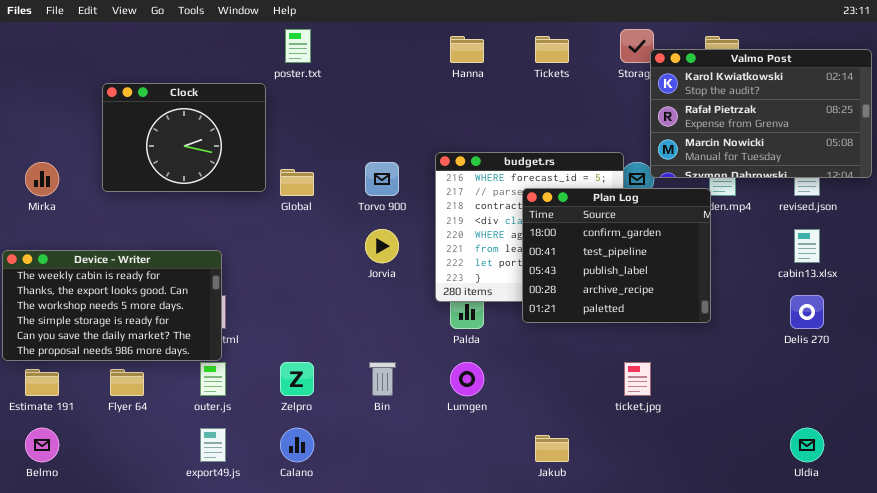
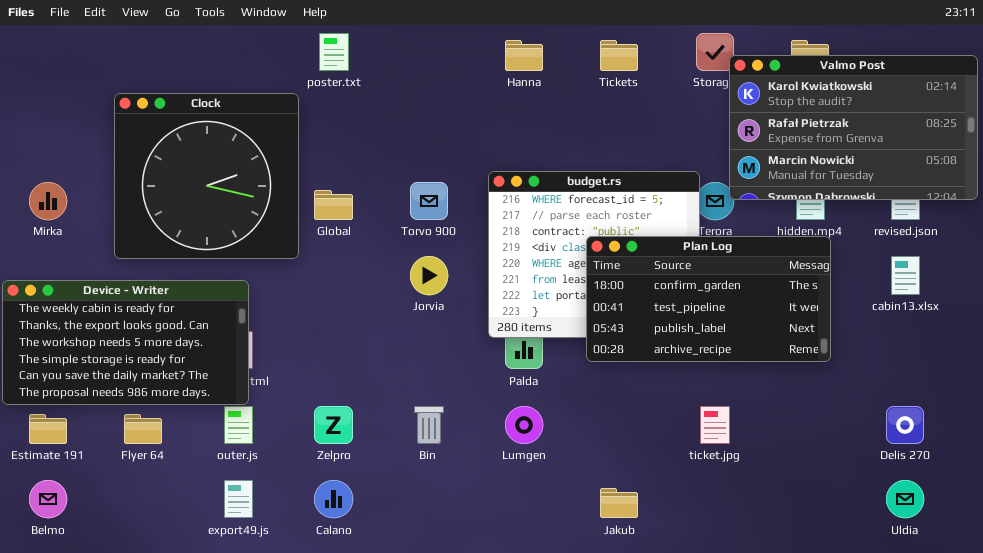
Clock: [102,83,266,192] -> [114,93,299,259], resized
Plan Log: [522,188,711,323] -> [586,236,831,362], resized
Delis 270: [790,295,824,329] -> [886,406,924,444], moved

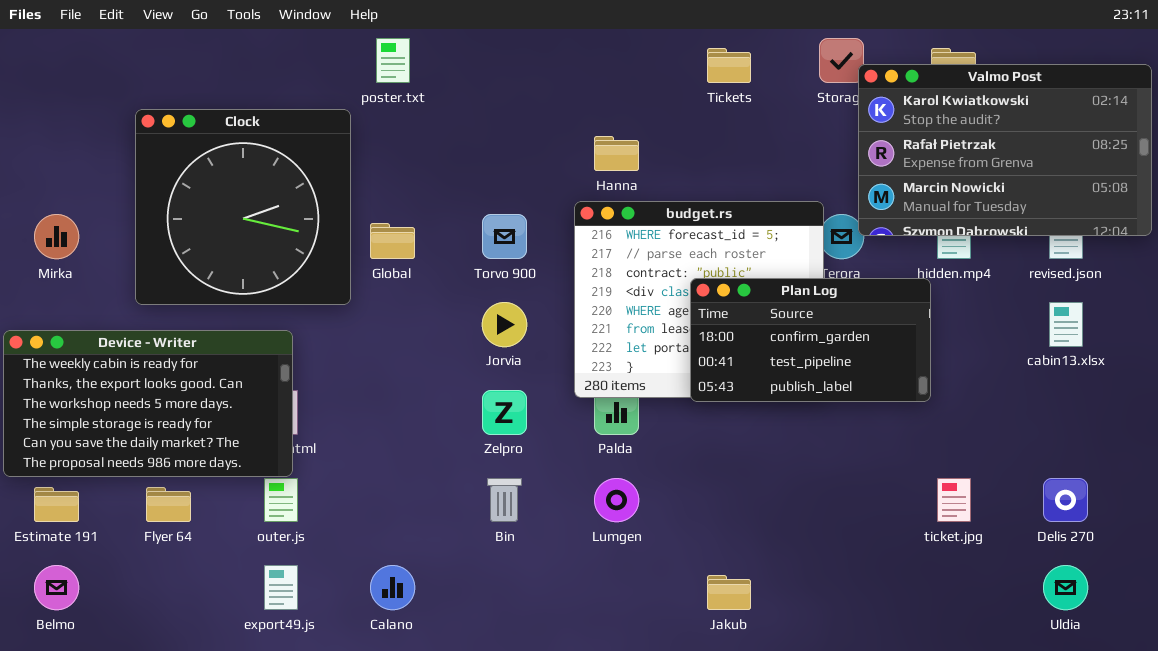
Hanna: [505,40,543,71] -> [594,136,639,171], moved
Plan Log: [586,236,831,362] -> [690,278,931,402], resized
Zelpro: [314,406,353,444] -> [482,390,527,435], moved
ticket.jpg: [700,406,730,444] -> [937,478,971,522], moved

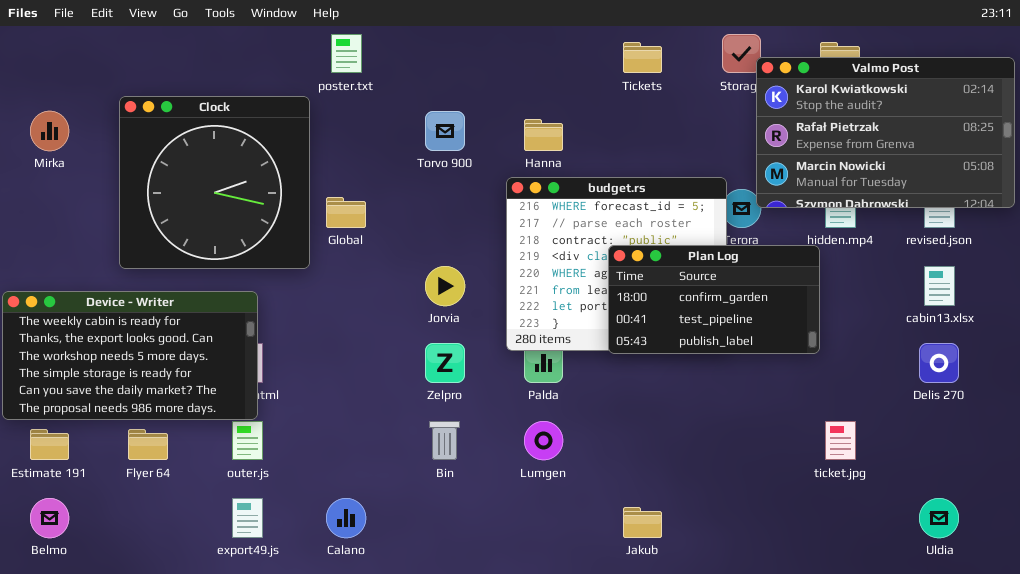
Mirka: [34,214,79,259] -> [30,111,69,151], moved
Torvo 900: [482,214,527,259] -> [425,111,465,151], moved
Delis 270: [1043,478,1088,522] -> [919,343,959,383], moved

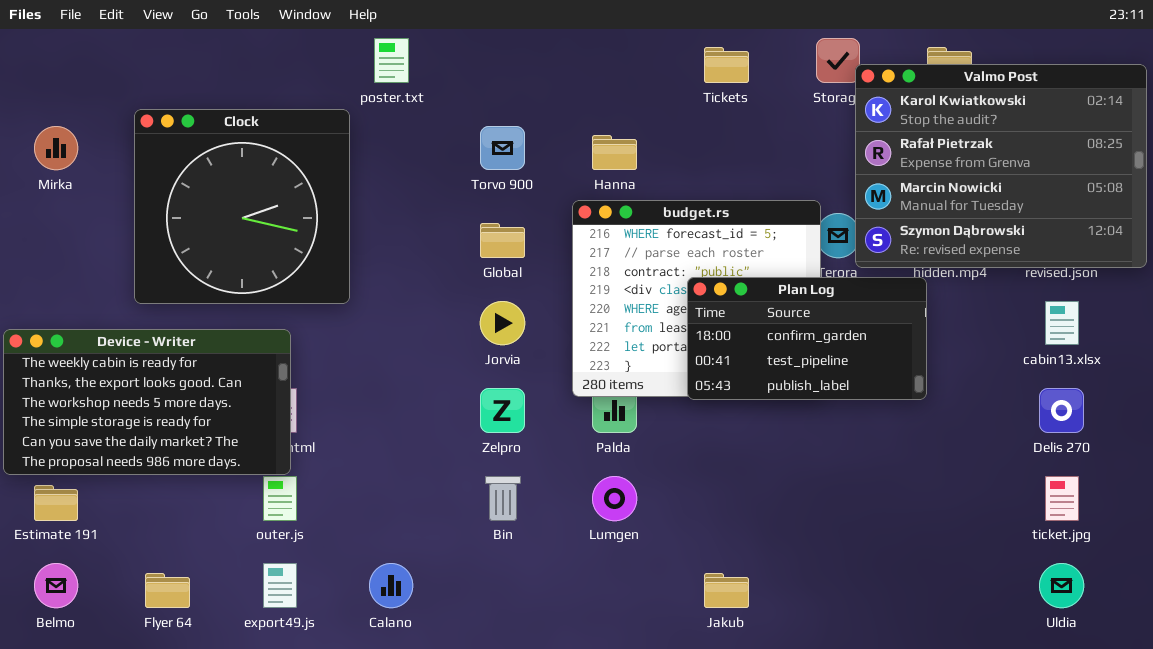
Valmo Post: [756,57,1015,208] -> [855,64,1147,268], resized
Global: [326,197,366,228] -> [480,223,525,258], moved
ticket.jpg: [825,421,856,460] -> [1045,476,1079,521], moved
Flyer 64: [128,429,168,460] -> [145,573,190,608], moved

